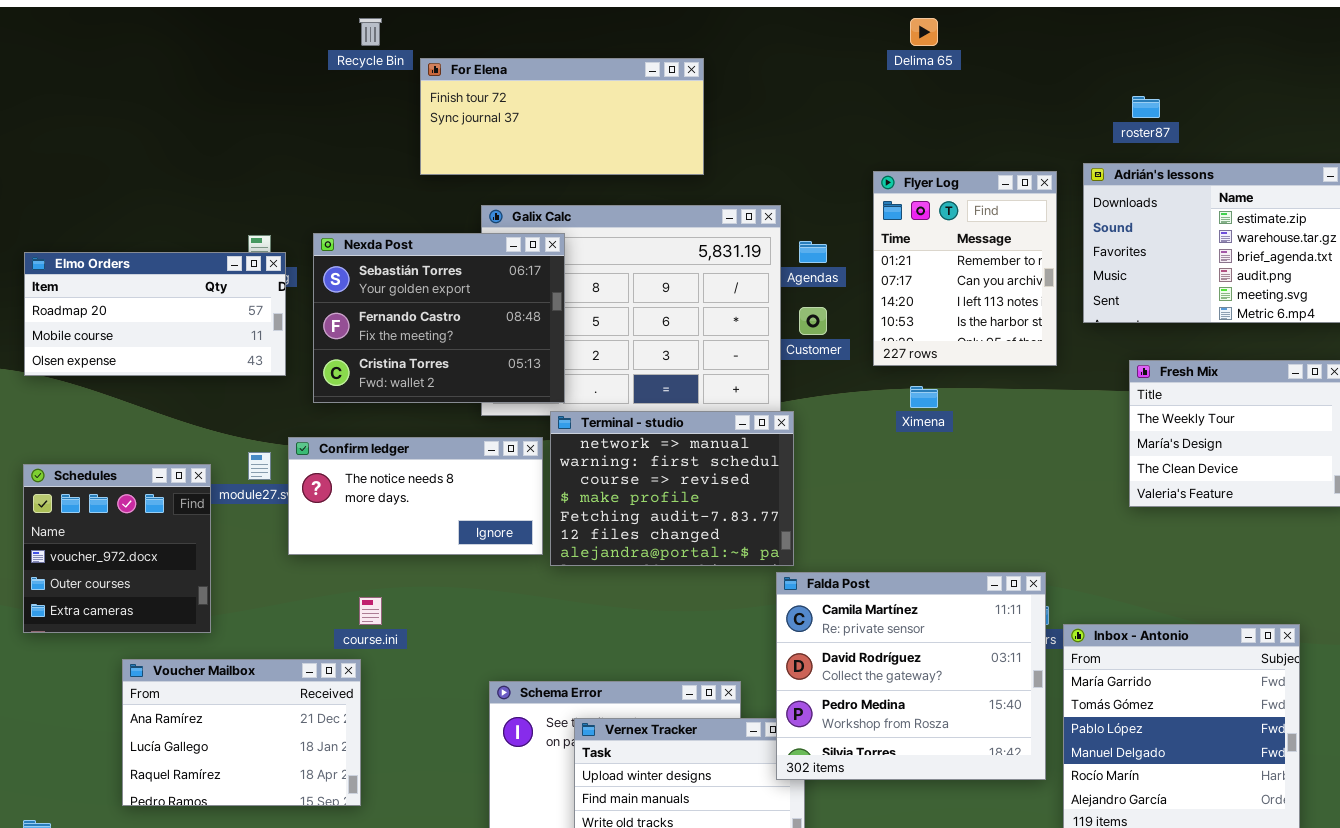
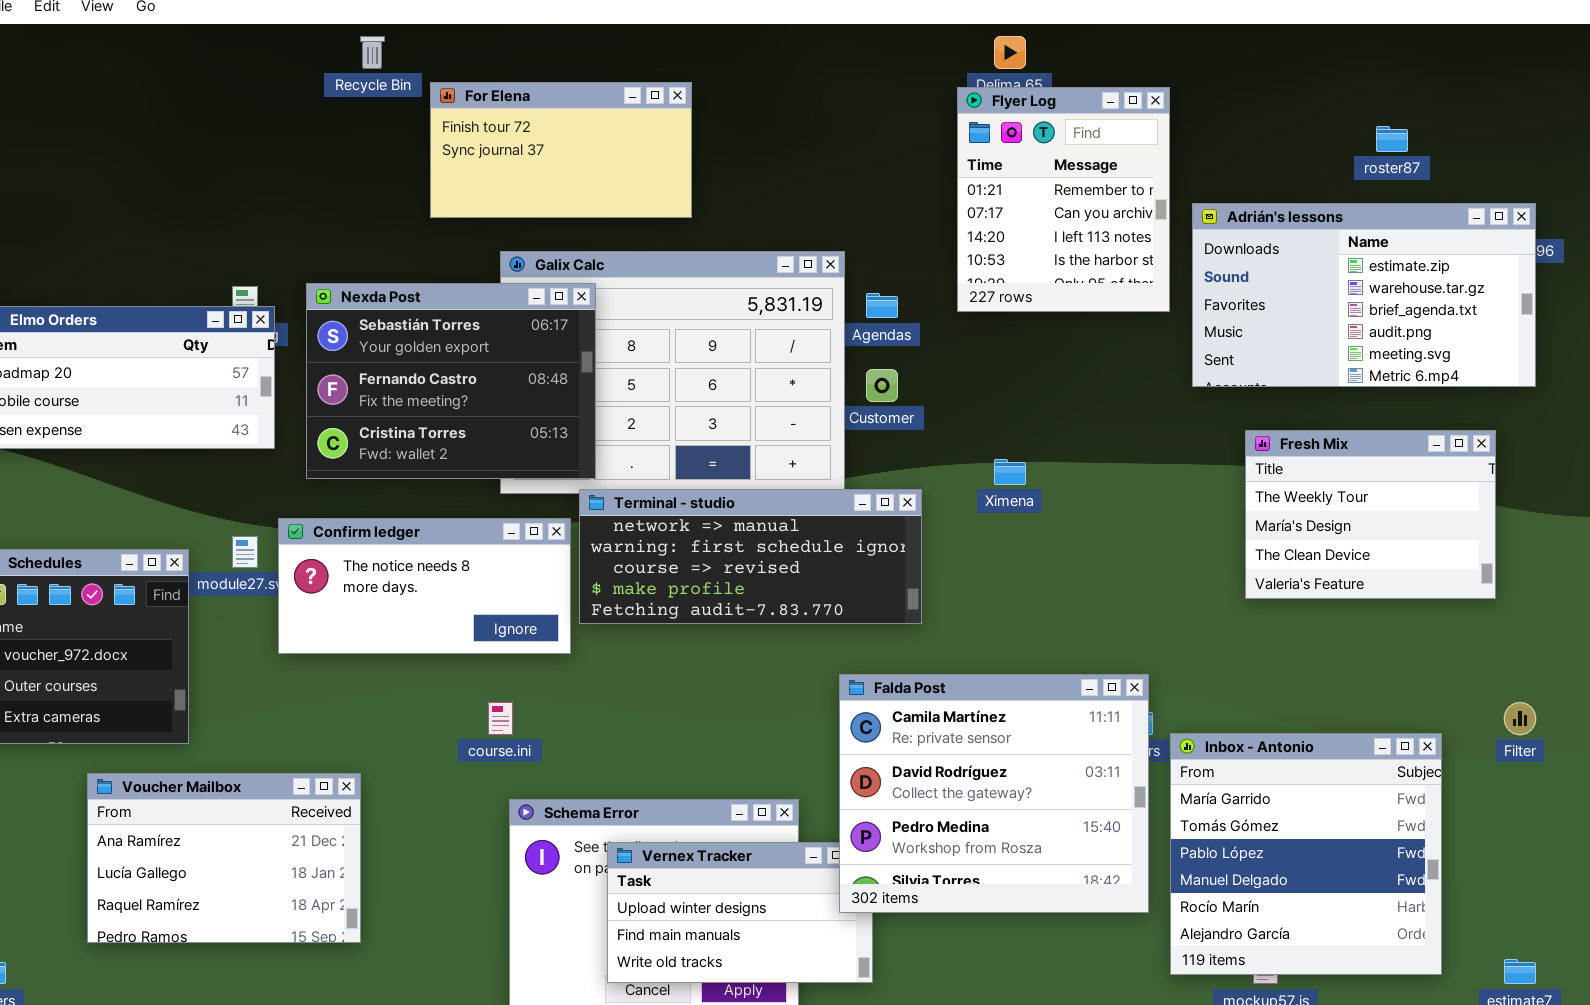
For Elena: [420,58,704,175] -> [430,82,692,218], resized
roster87: [1132,96,1160,118] -> [1376,126,1408,152], moved
Flyer Log: [873,171,1057,366] -> [957,87,1170,312], moved
Terminal - studio: [550,411,794,566] -> [579,489,922,624], resized
course.ini: [359,597,382,625] -> [488,702,513,735], moved

